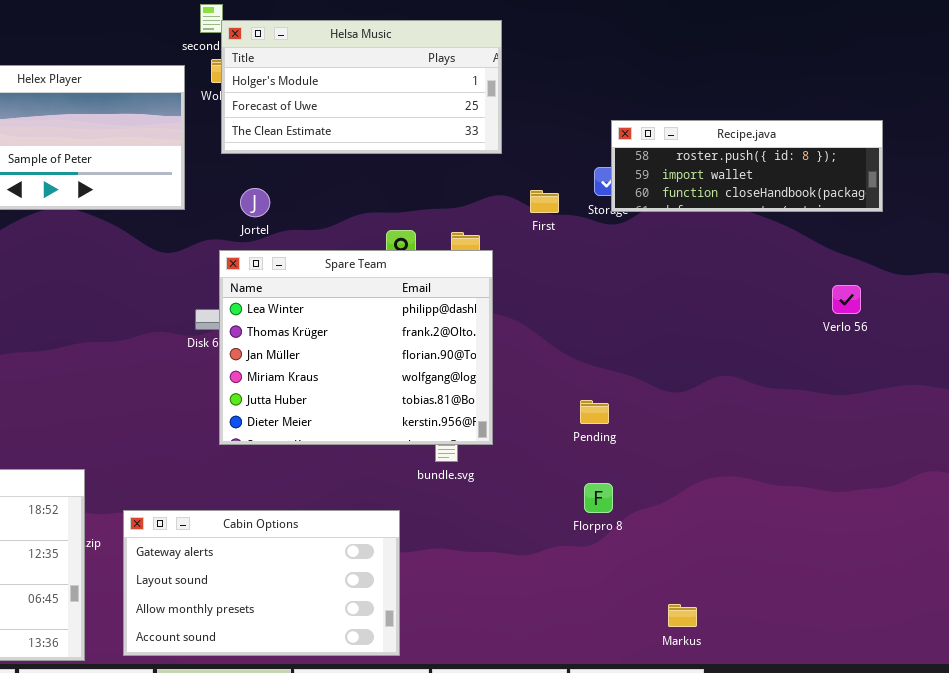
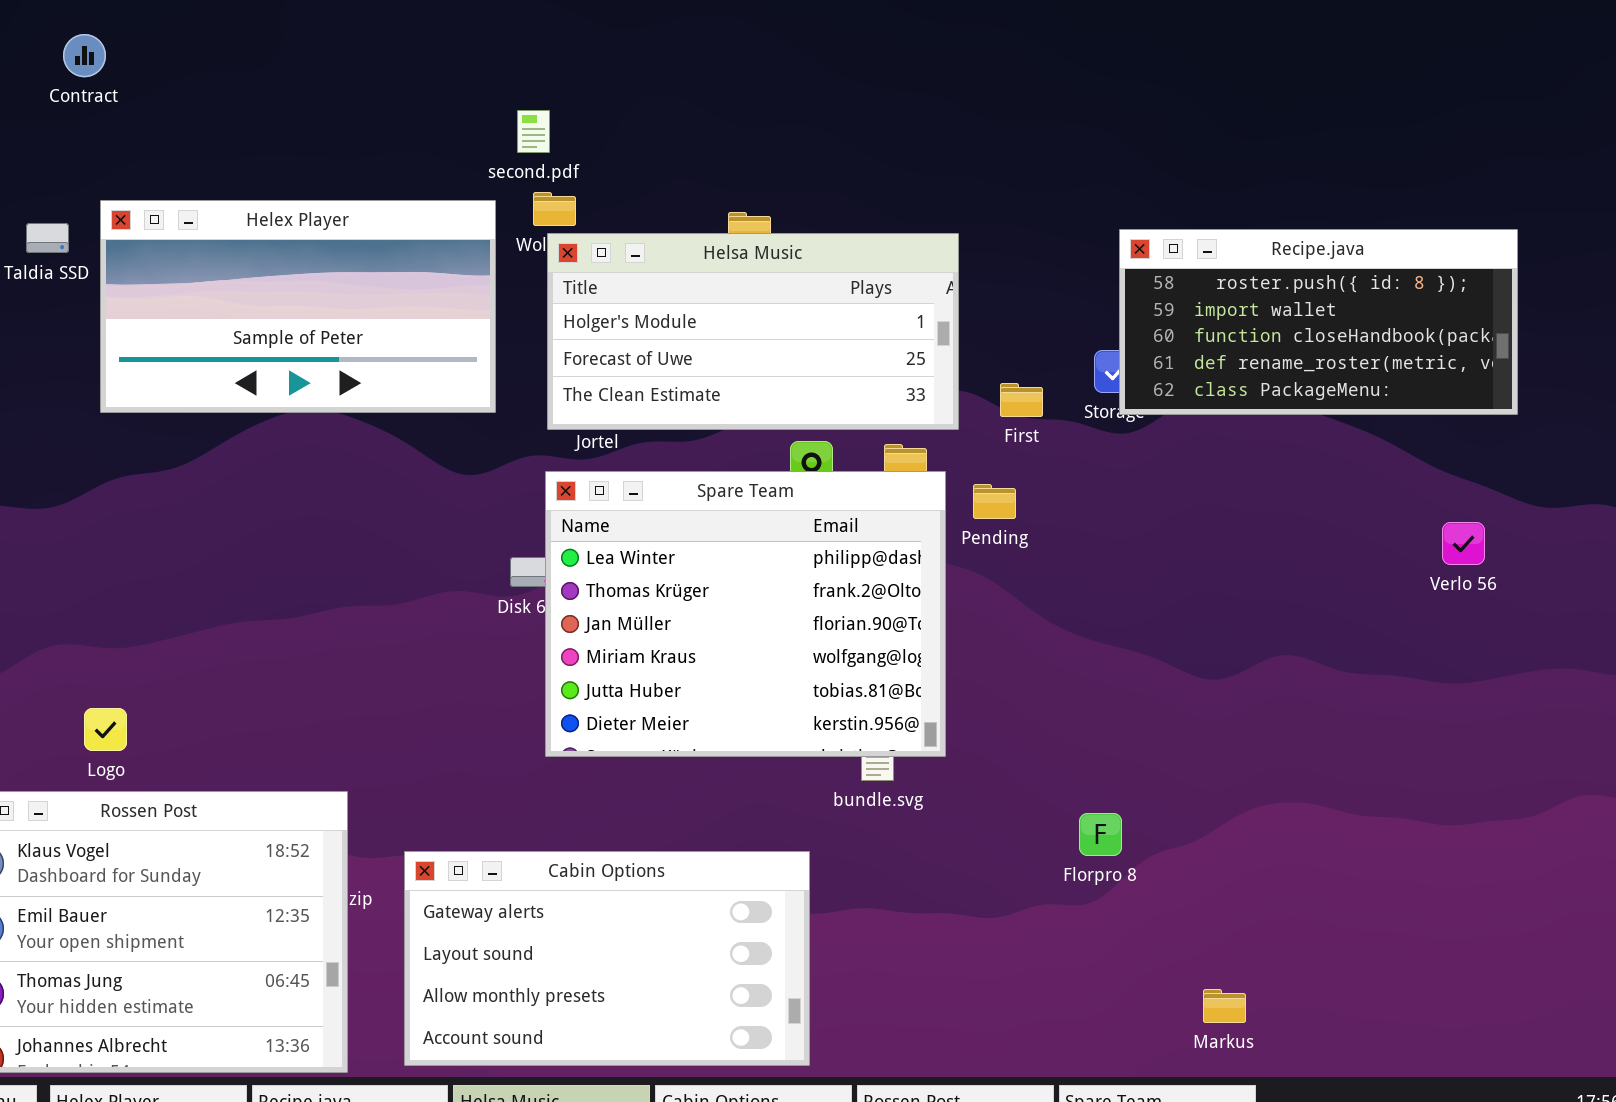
Helsa Music: [221,20,502,154] -> [547,233,959,430], moved
Recipe.java: [611,120,883,212] -> [1119,229,1518,415], resized
Pending: [580,400,609,424] -> [973,484,1016,519], moved

